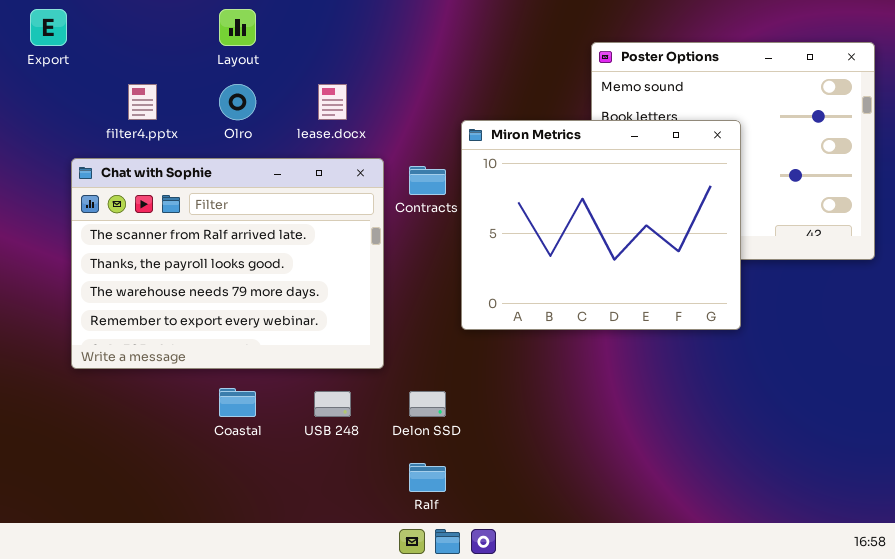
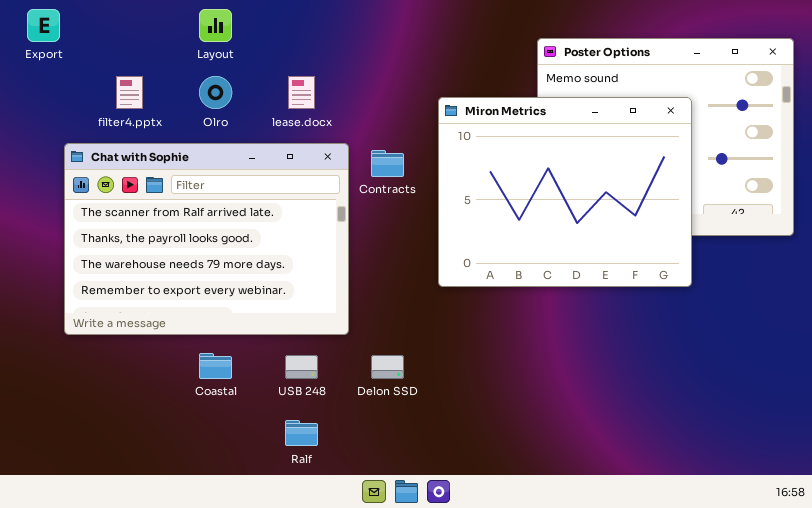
Miron Metrics: [461,120,741,330] -> [438,97,692,287], moved
Ralf: [409,463,446,492] -> [285,420,318,446], moved

